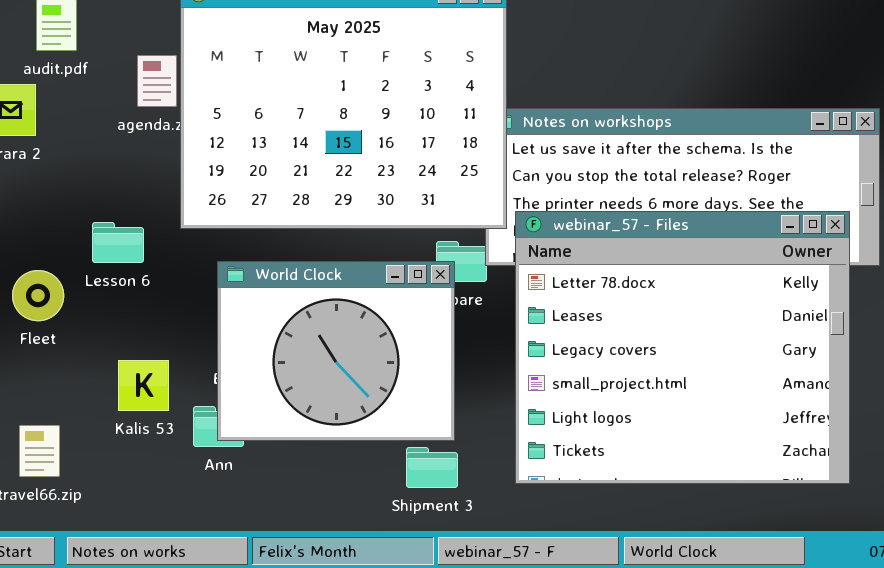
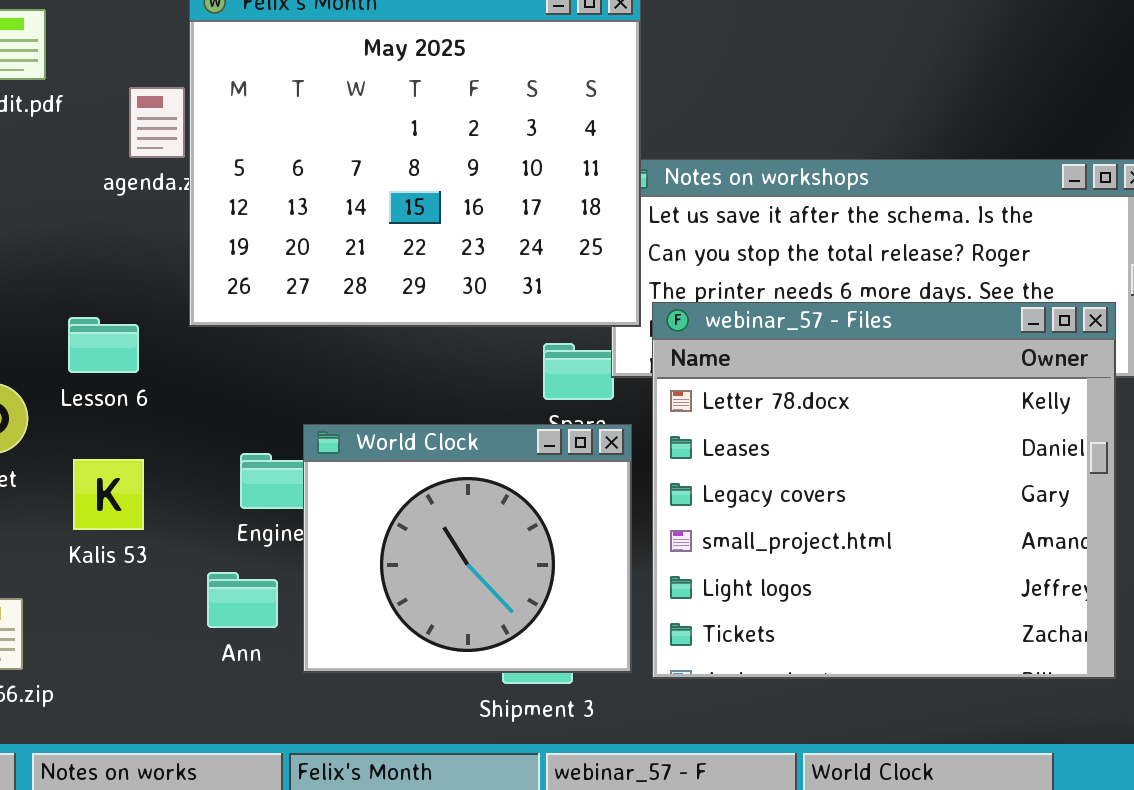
World Clock: [217,261,455,441] -> [303,424,632,673], moved
Kalis 53: [118,360,169,411] -> [73,459,144,530], moved

